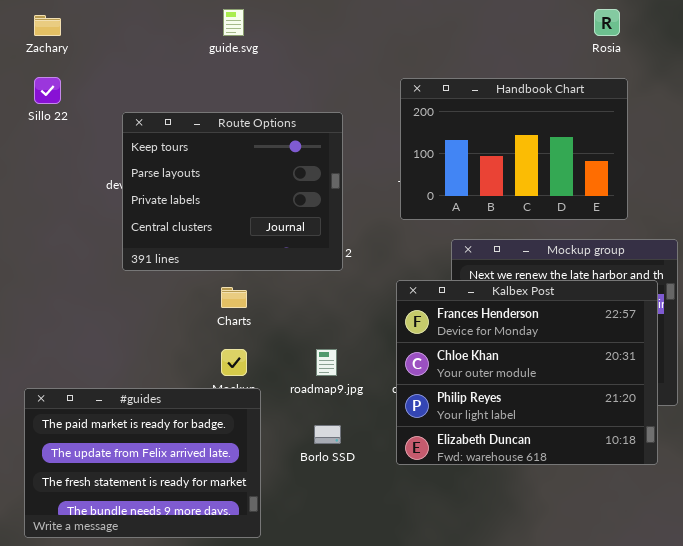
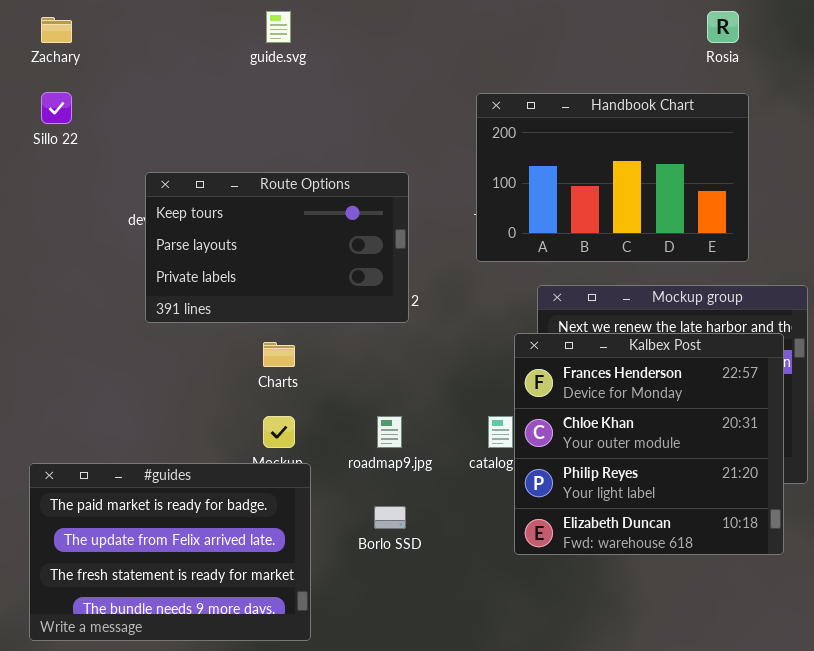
Route Options: [122,112,343,271] -> [145,172,409,323], resized
Kalbex Post: [396,280,658,465] -> [514,333,784,555], resized

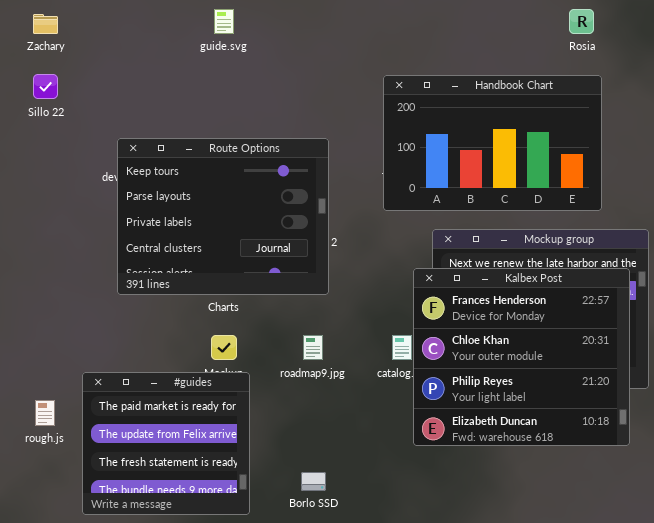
Route Options: [145,172,409,323] -> [117,138,329,295], resized
#guides: [29,463,311,641] -> [82,372,250,515], resized
Borlo SSD: [374,506,406,529] -> [301,472,326,491], moved

